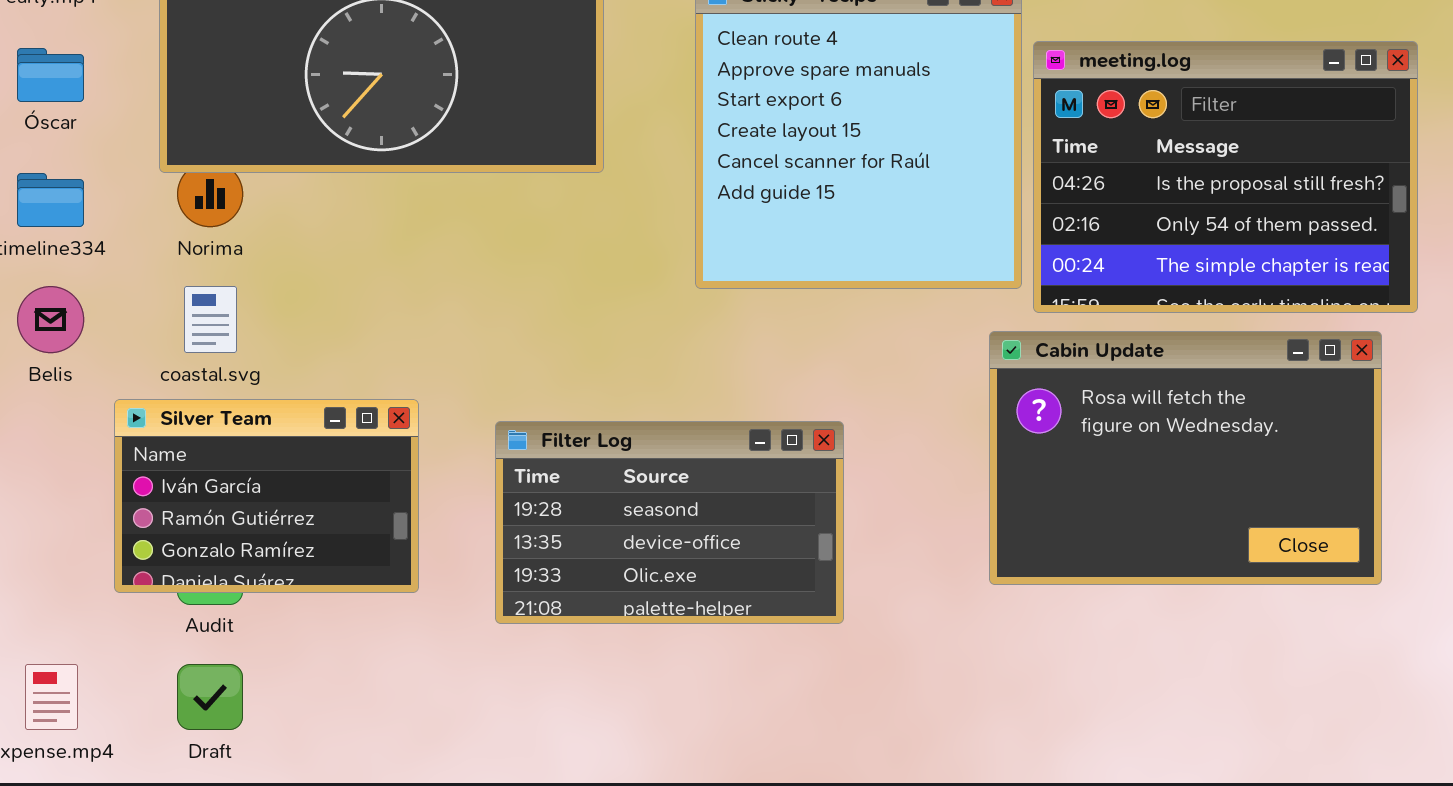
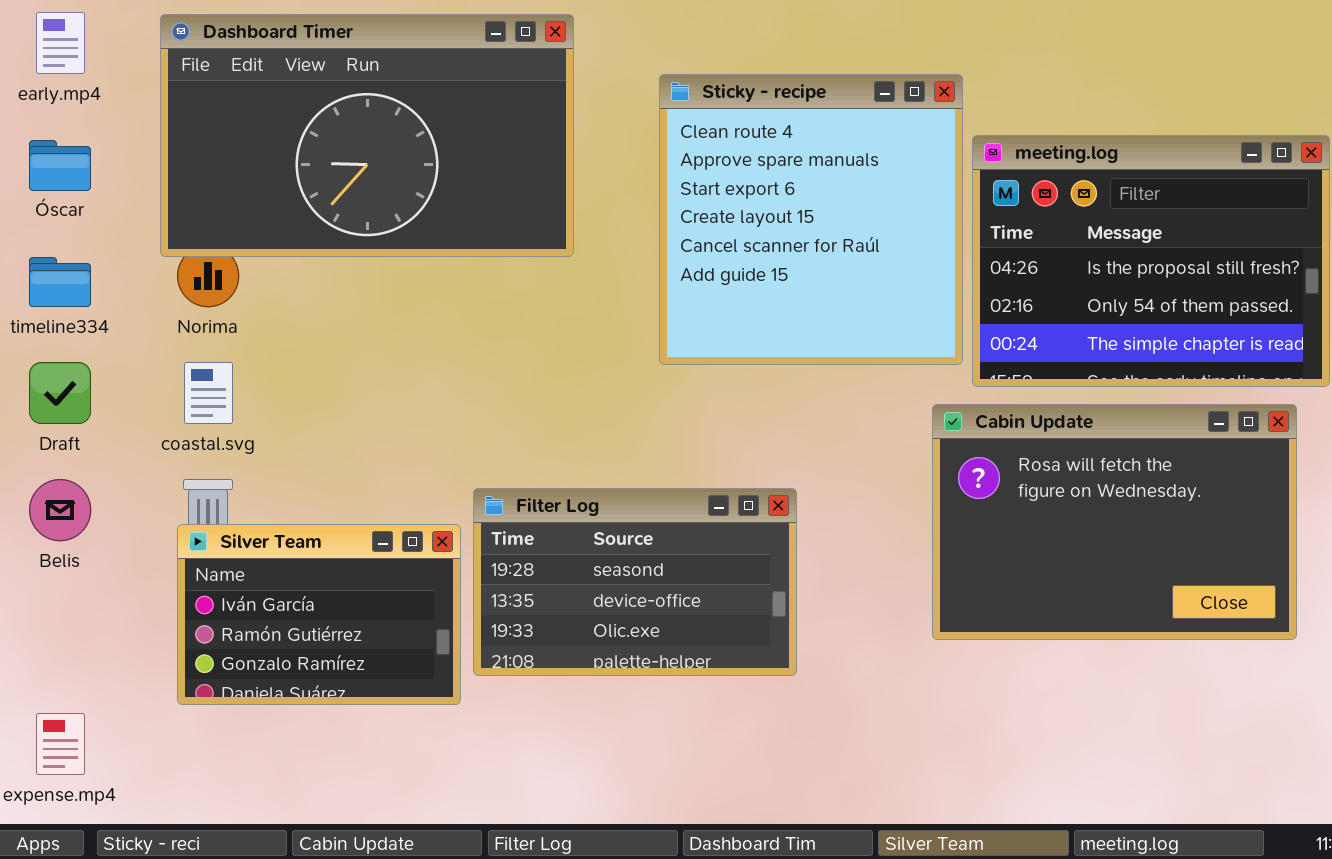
Belis: [17,286,84,353] -> [29,479,91,541], moved
Silver Team: [114,399,419,593] -> [177,524,461,705], moved
Draft: [177,664,243,730] -> [29,362,91,424], moved

